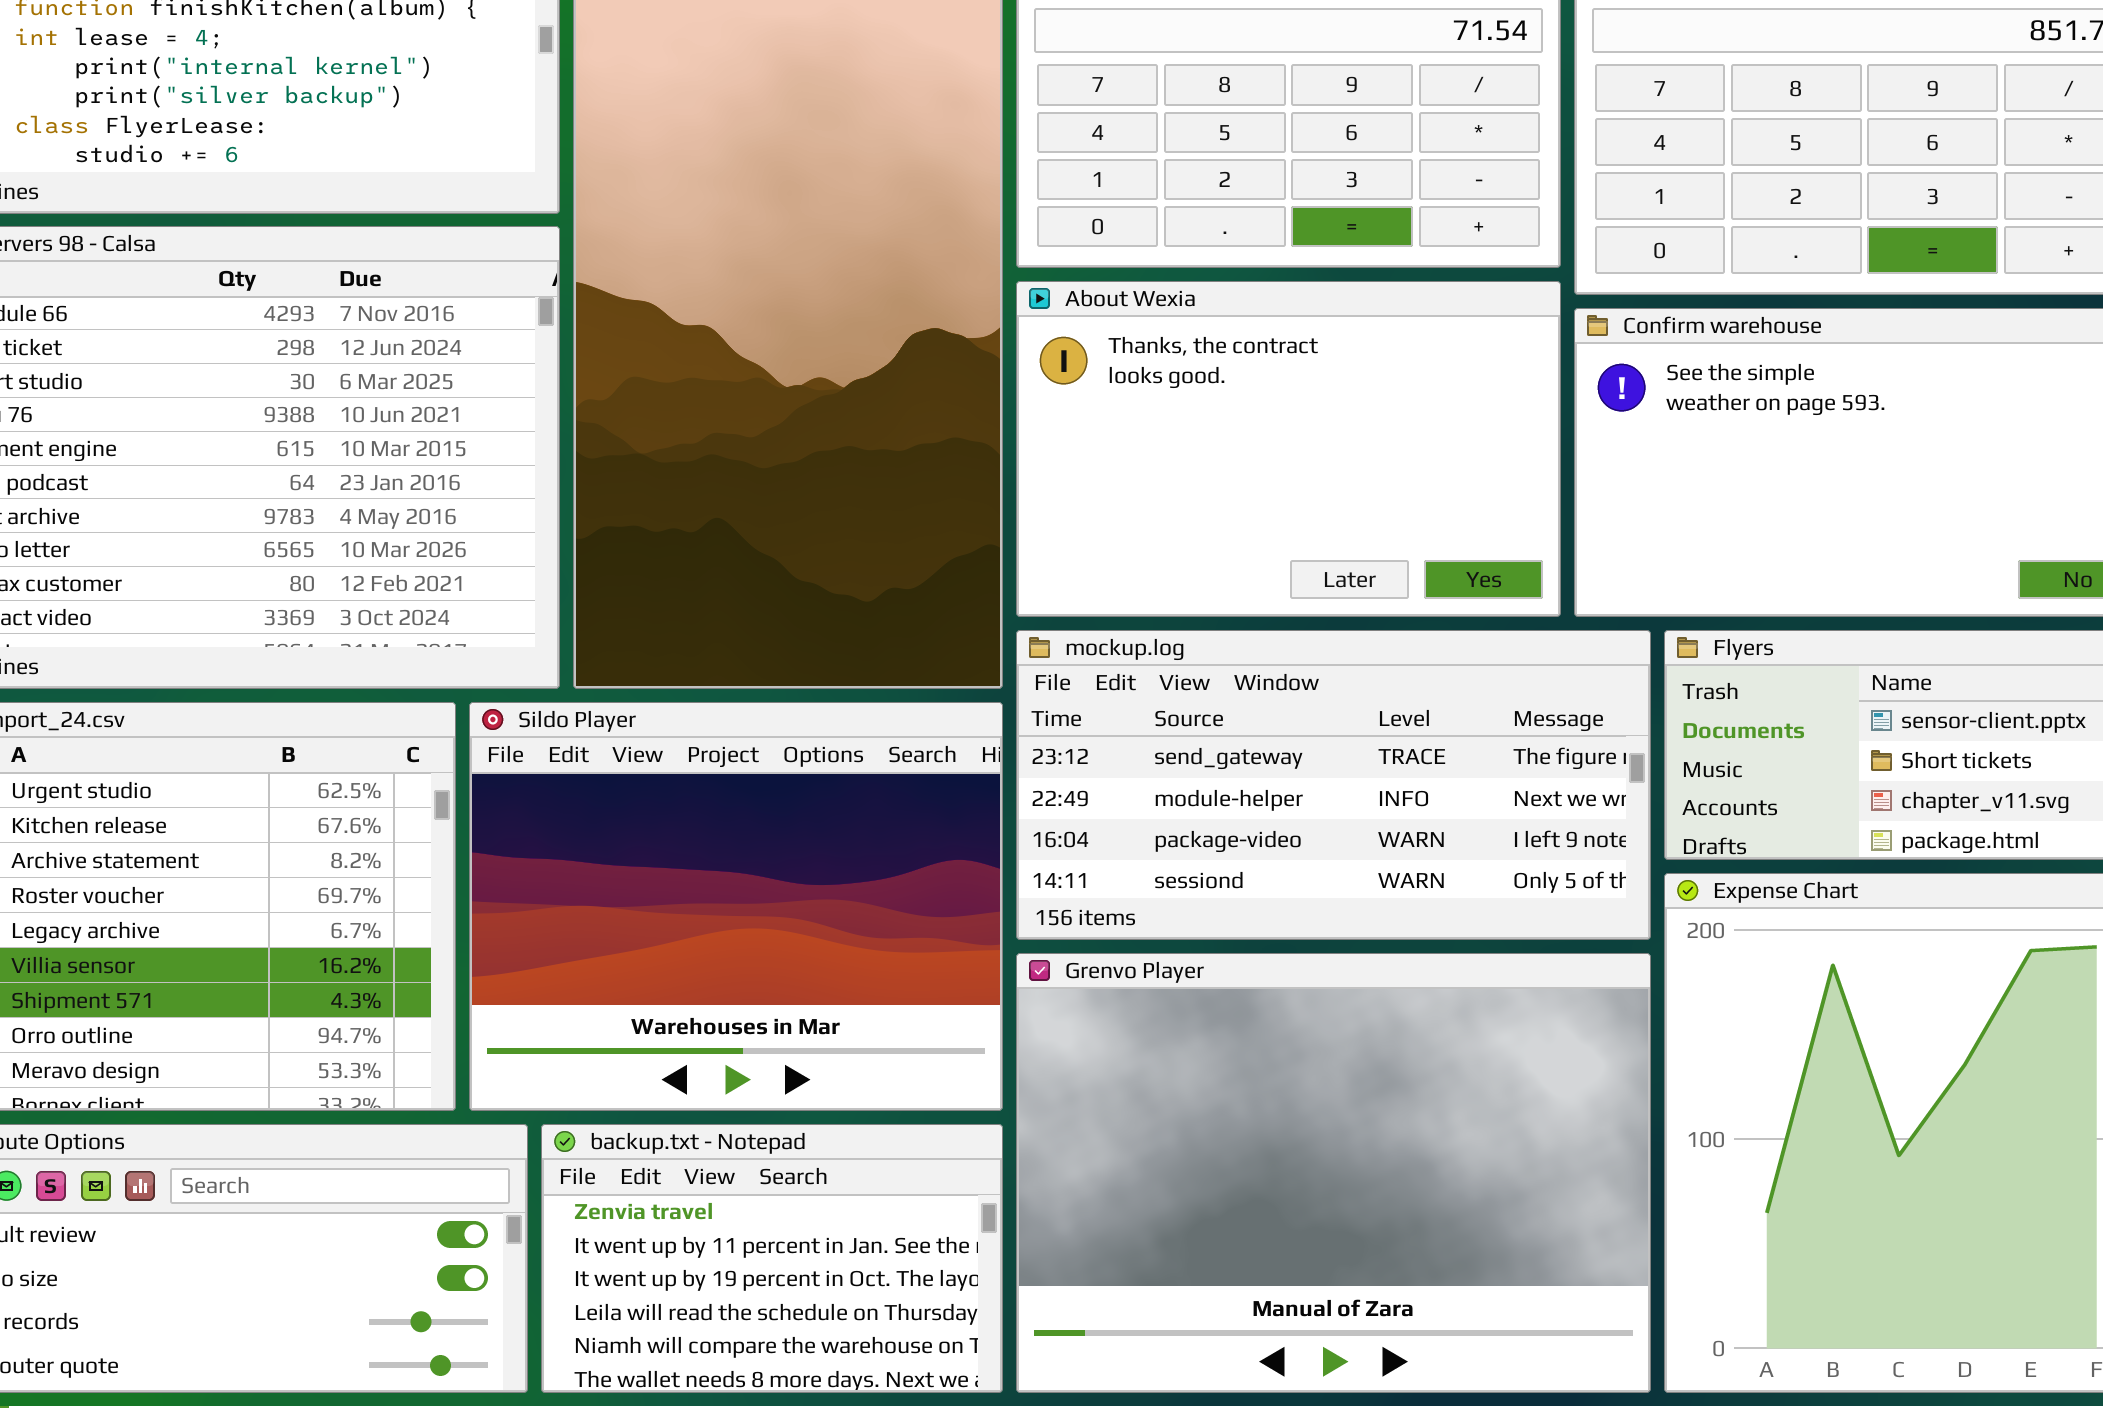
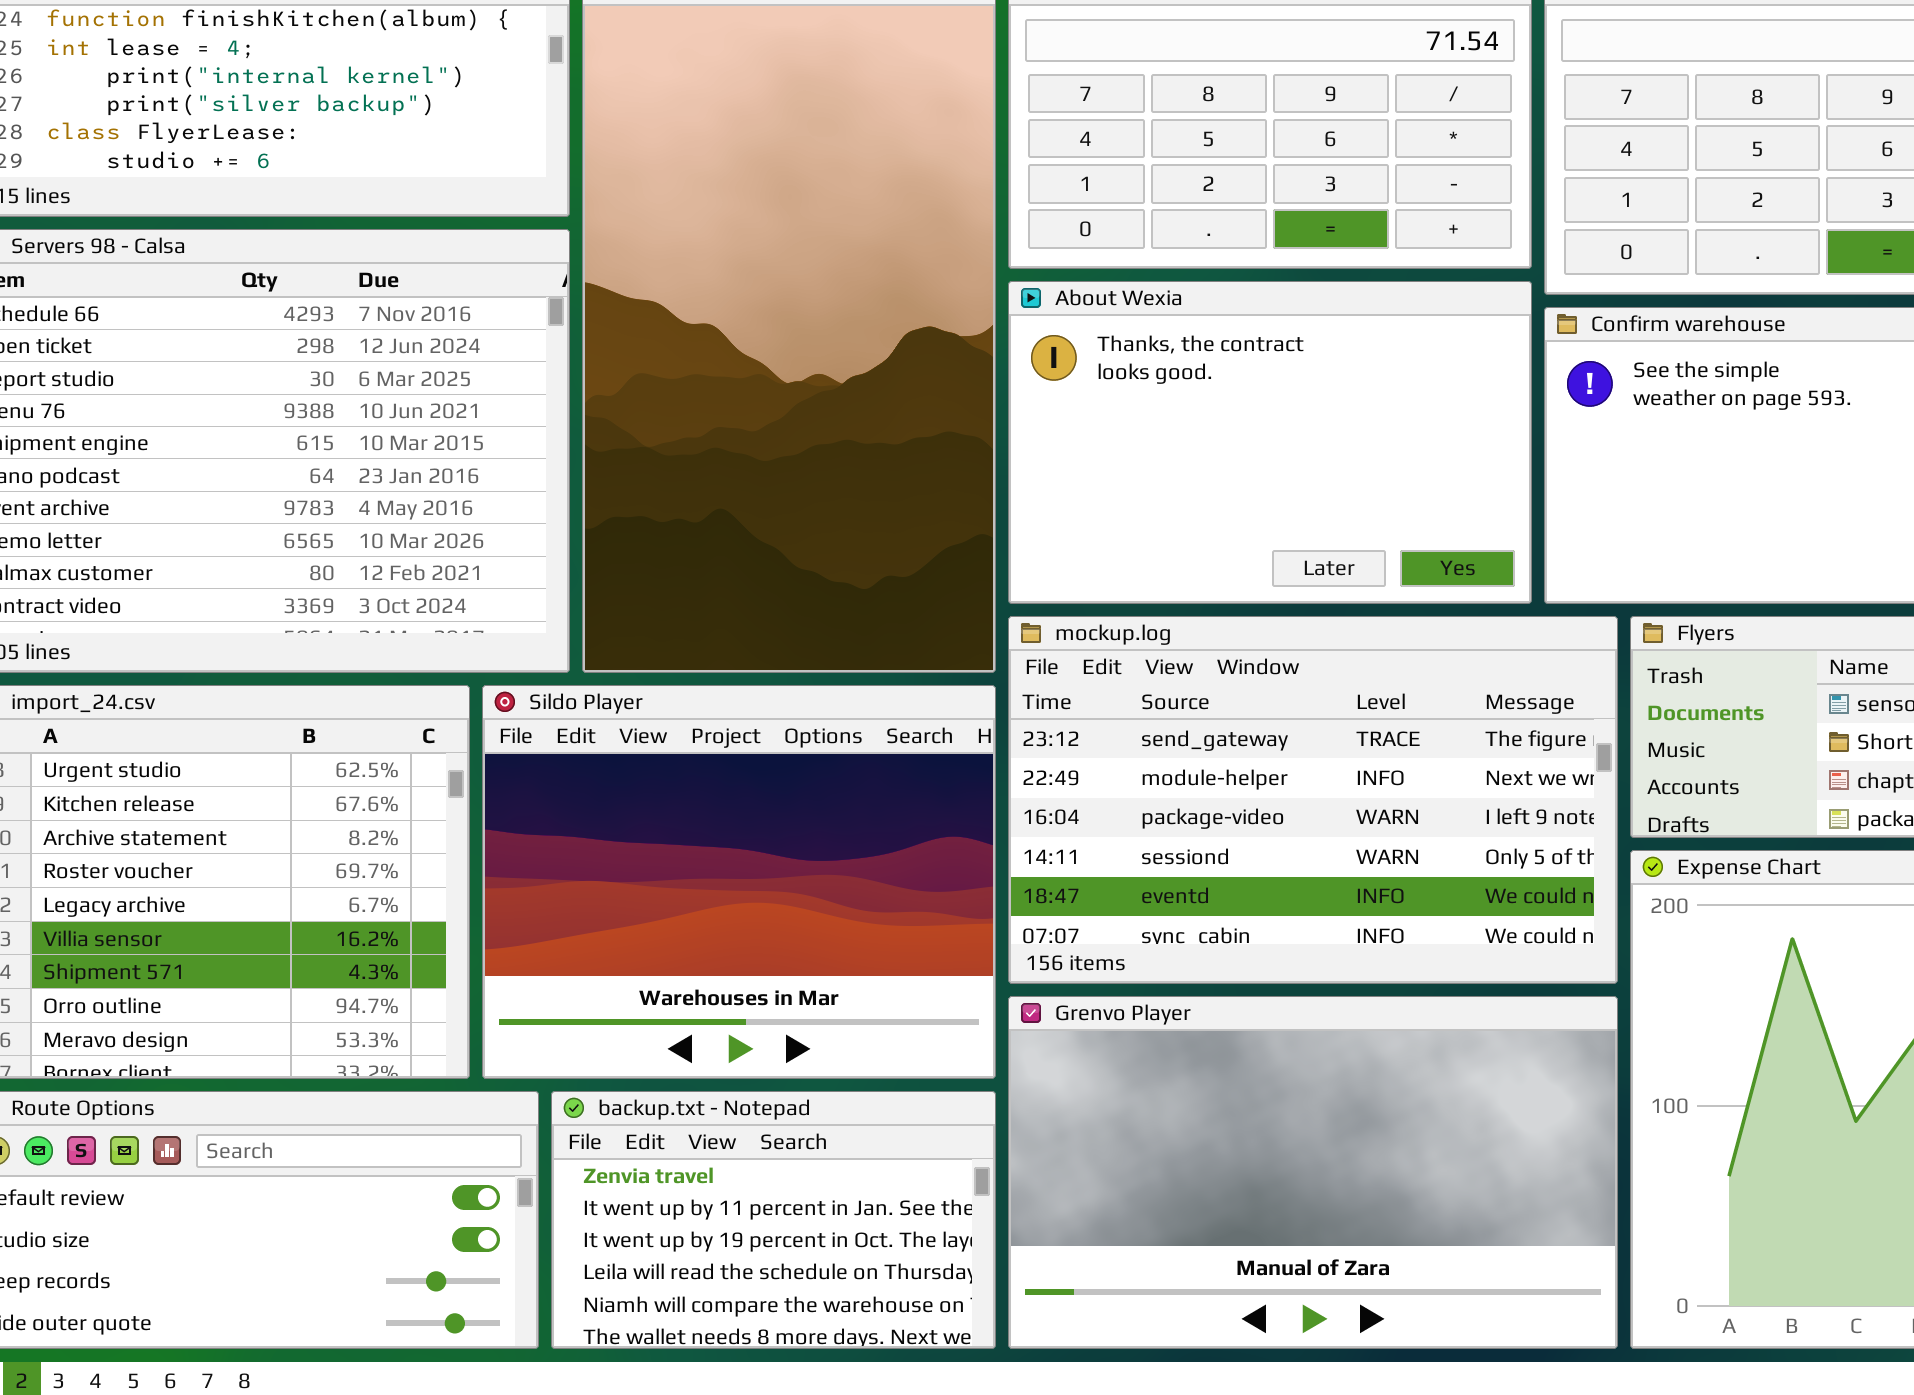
mockup.log: [1016,630,1651,940] -> [1008,616,1618,984], resized
Grenvo Player: [1016,953,1651,1393] -> [1008,996,1618,1349], resized

